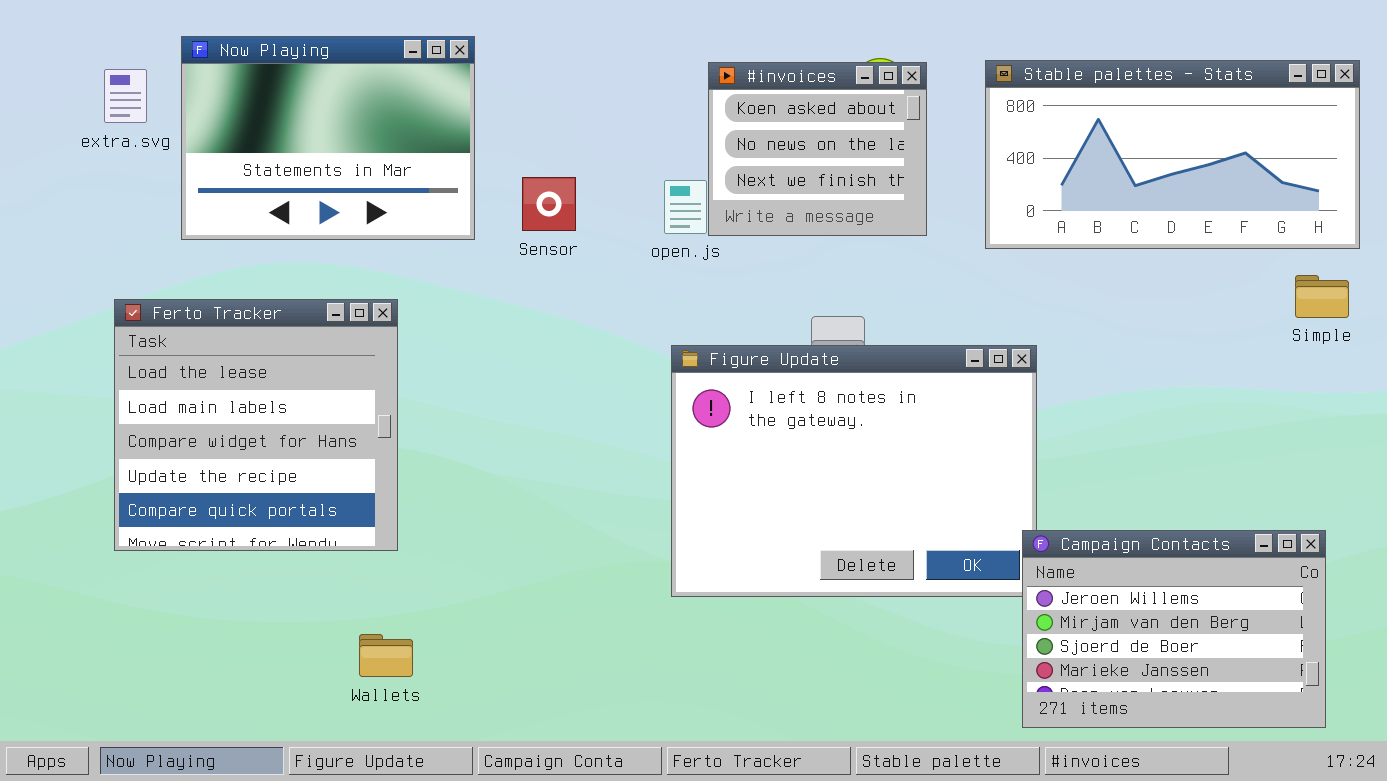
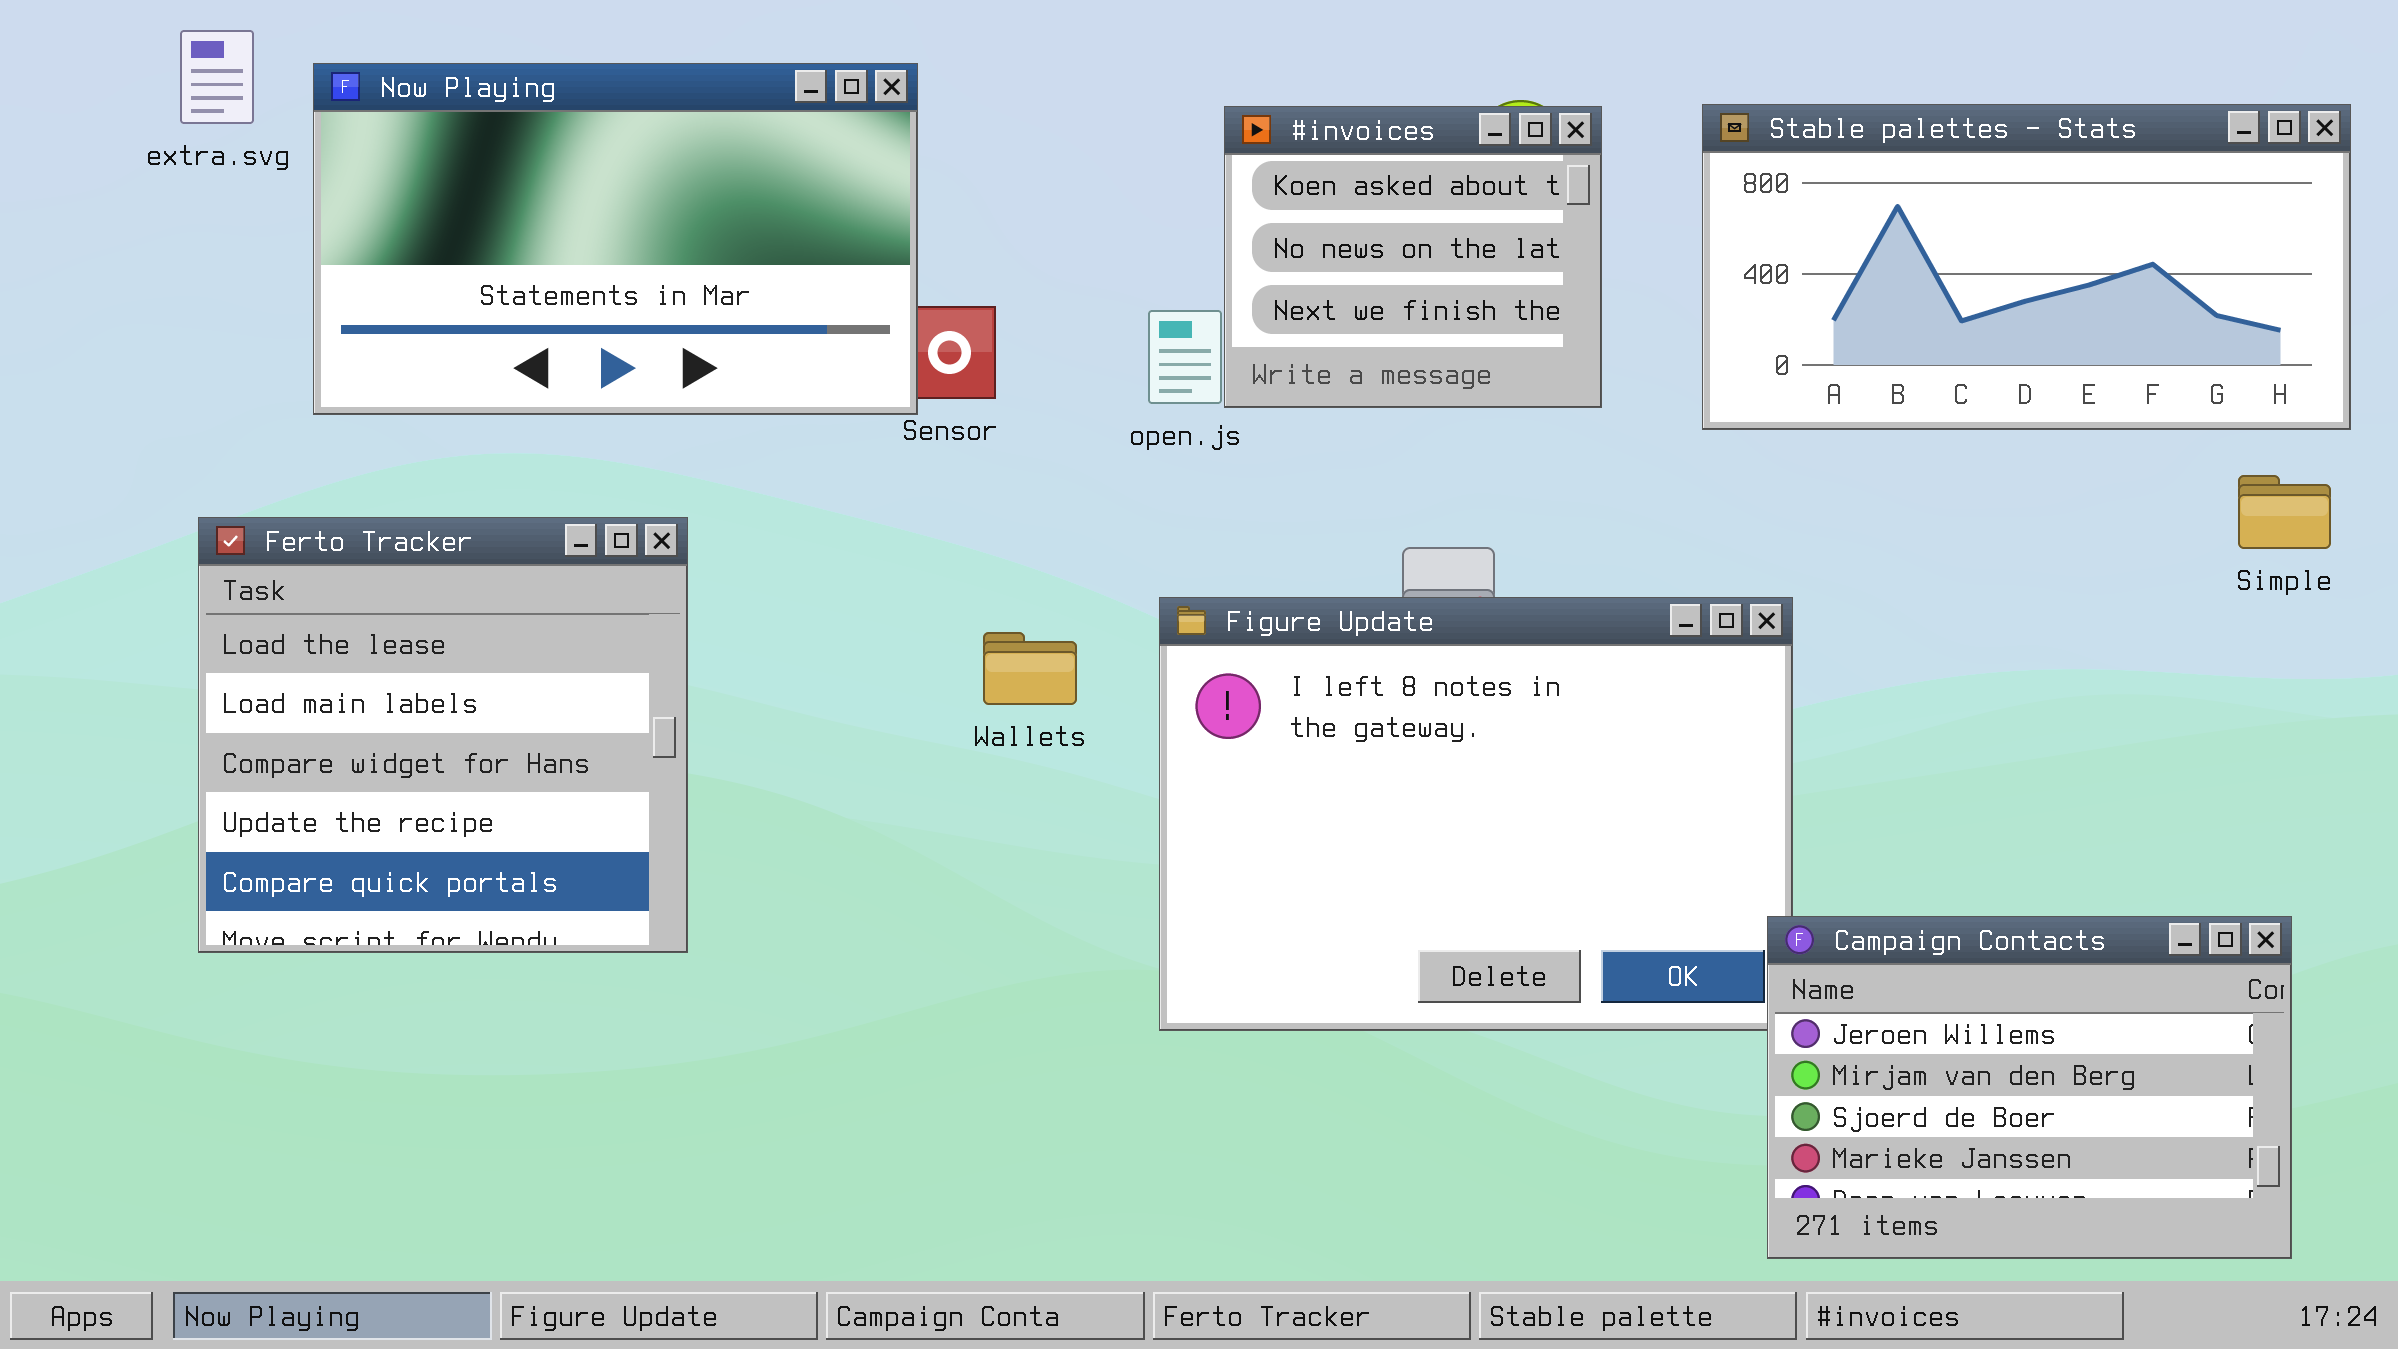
Now Playing: [181,36,475,240] -> [313,63,918,415], resized
extra.svg: [104,69,147,123] -> [180,30,254,124], moved
Wallets: [359,634,413,677] -> [983,632,1077,705], moved

